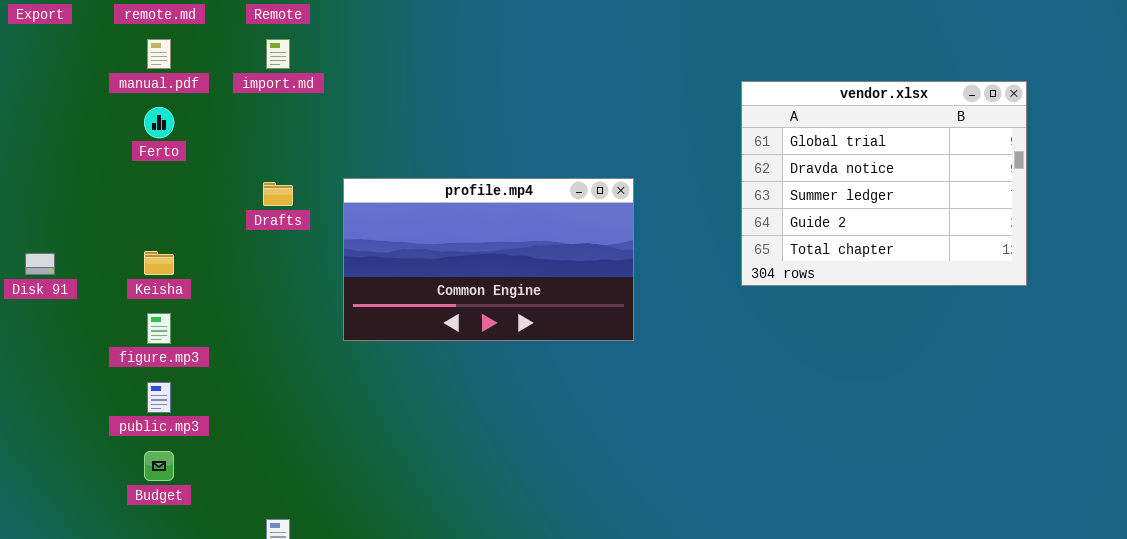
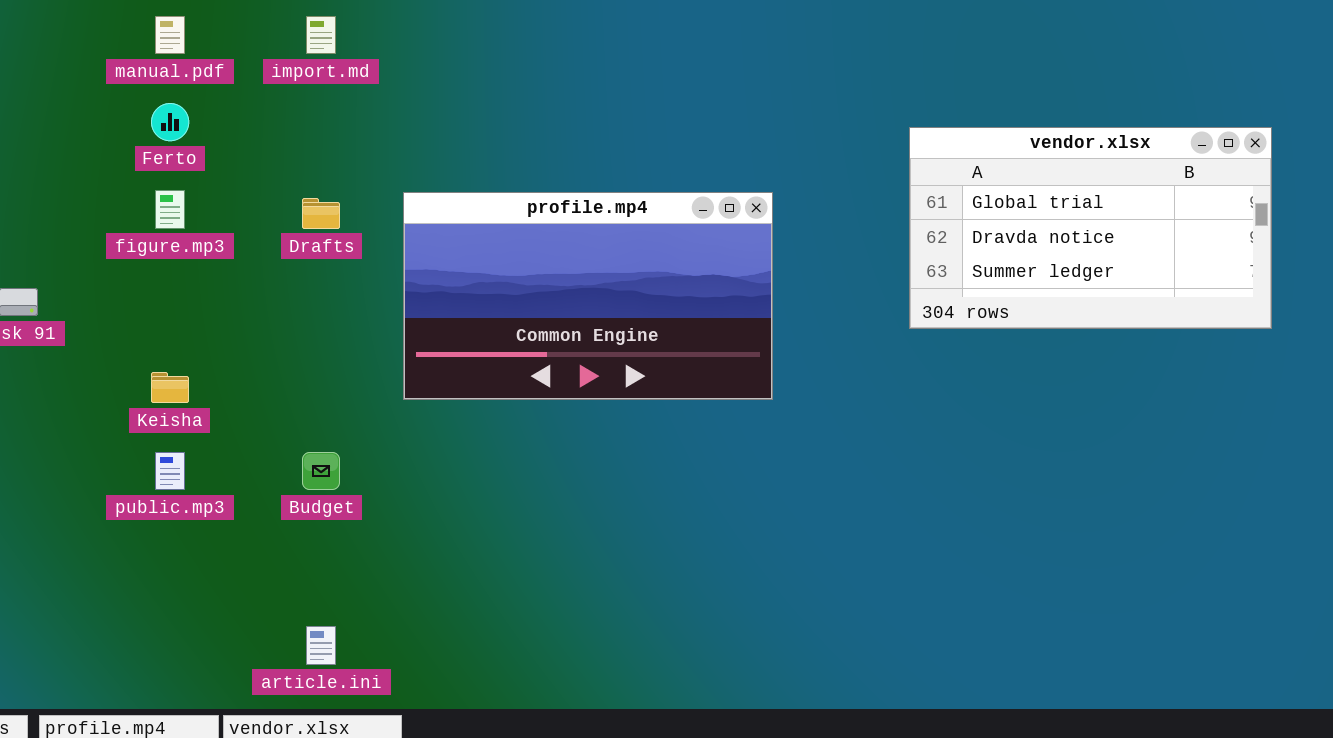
vendor.xlsx: [741,81,1027,286] -> [909,127,1272,329], resized
Keisha: [144,251,174,275] -> [151,372,189,403], moved
figure.mp3: [147,313,171,344] -> [155,190,185,229], moved
Budget: [144,451,174,481] -> [302,452,340,490], moved

